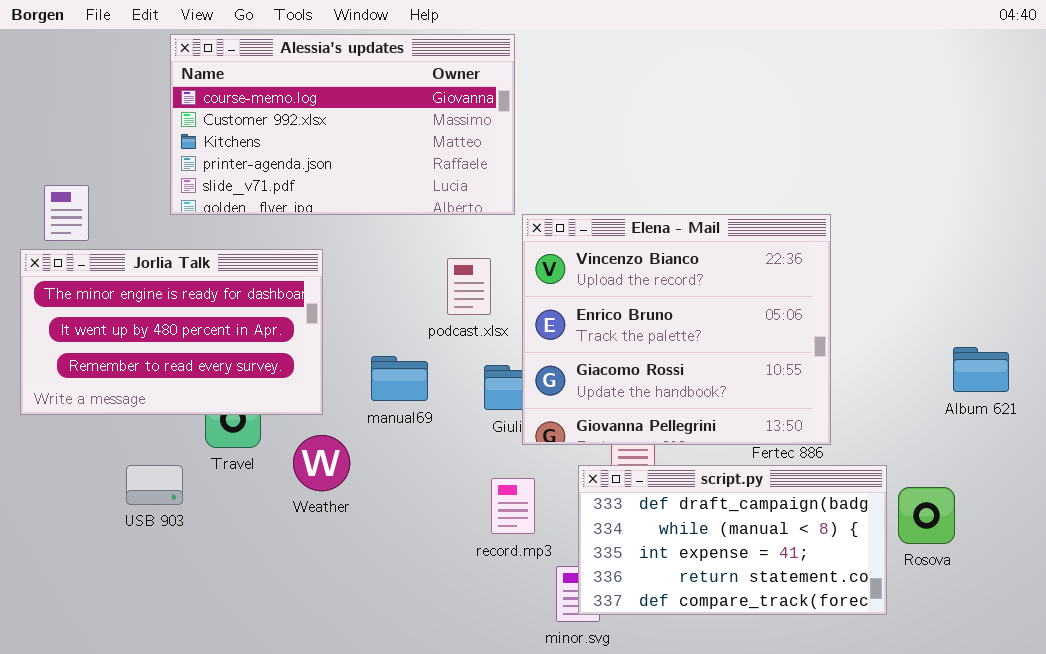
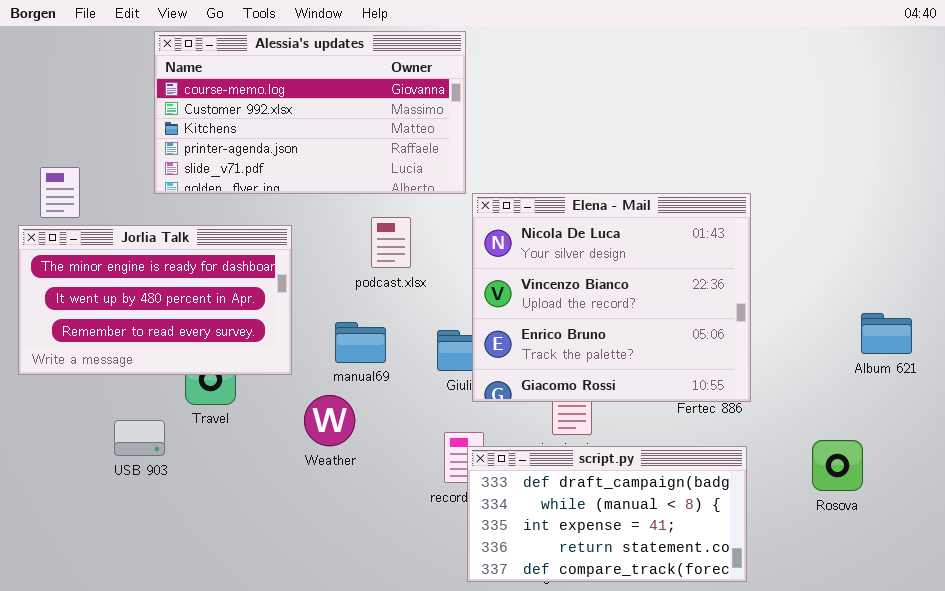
Elena - Mail: [522,214,831,445] -> [472,193,751,402], scrolled up 1 row
podcast.xlsx: [447,258,491,315] -> [371,217,411,268], moved
Weather: [293,435,350,491] -> [304,395,355,446], moved
script.py: [578,465,887,615] -> [467,446,747,582], moved

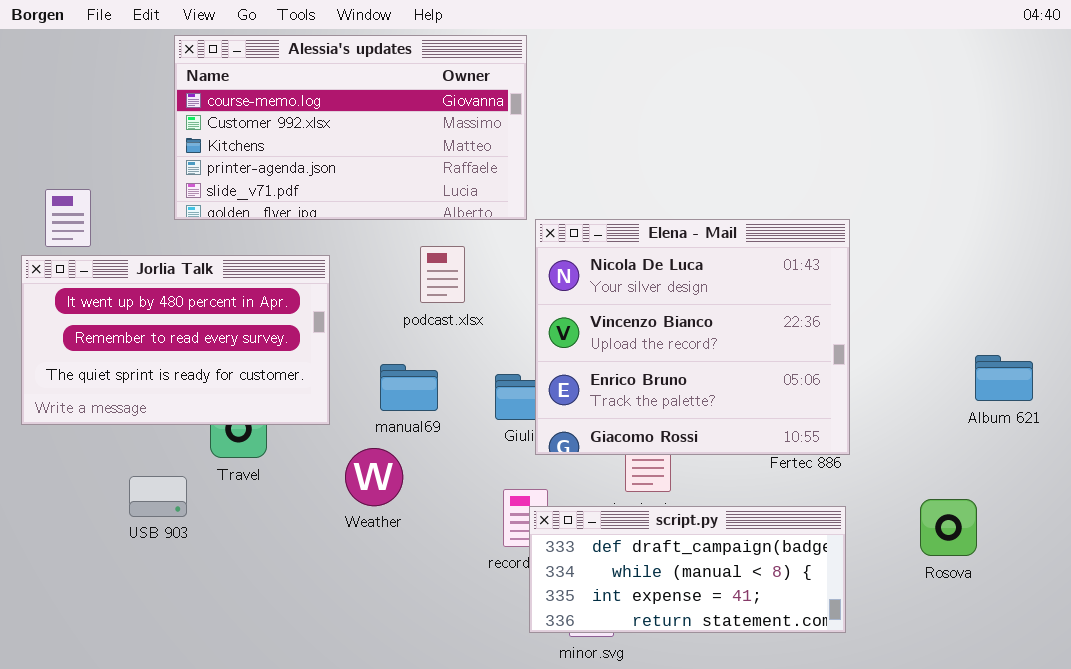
Jorlia Talk: [18,225,292,375] -> [21,255,330,425], scrolled down 1 row
script.py: [467,446,747,582] -> [529,506,846,633], resized

